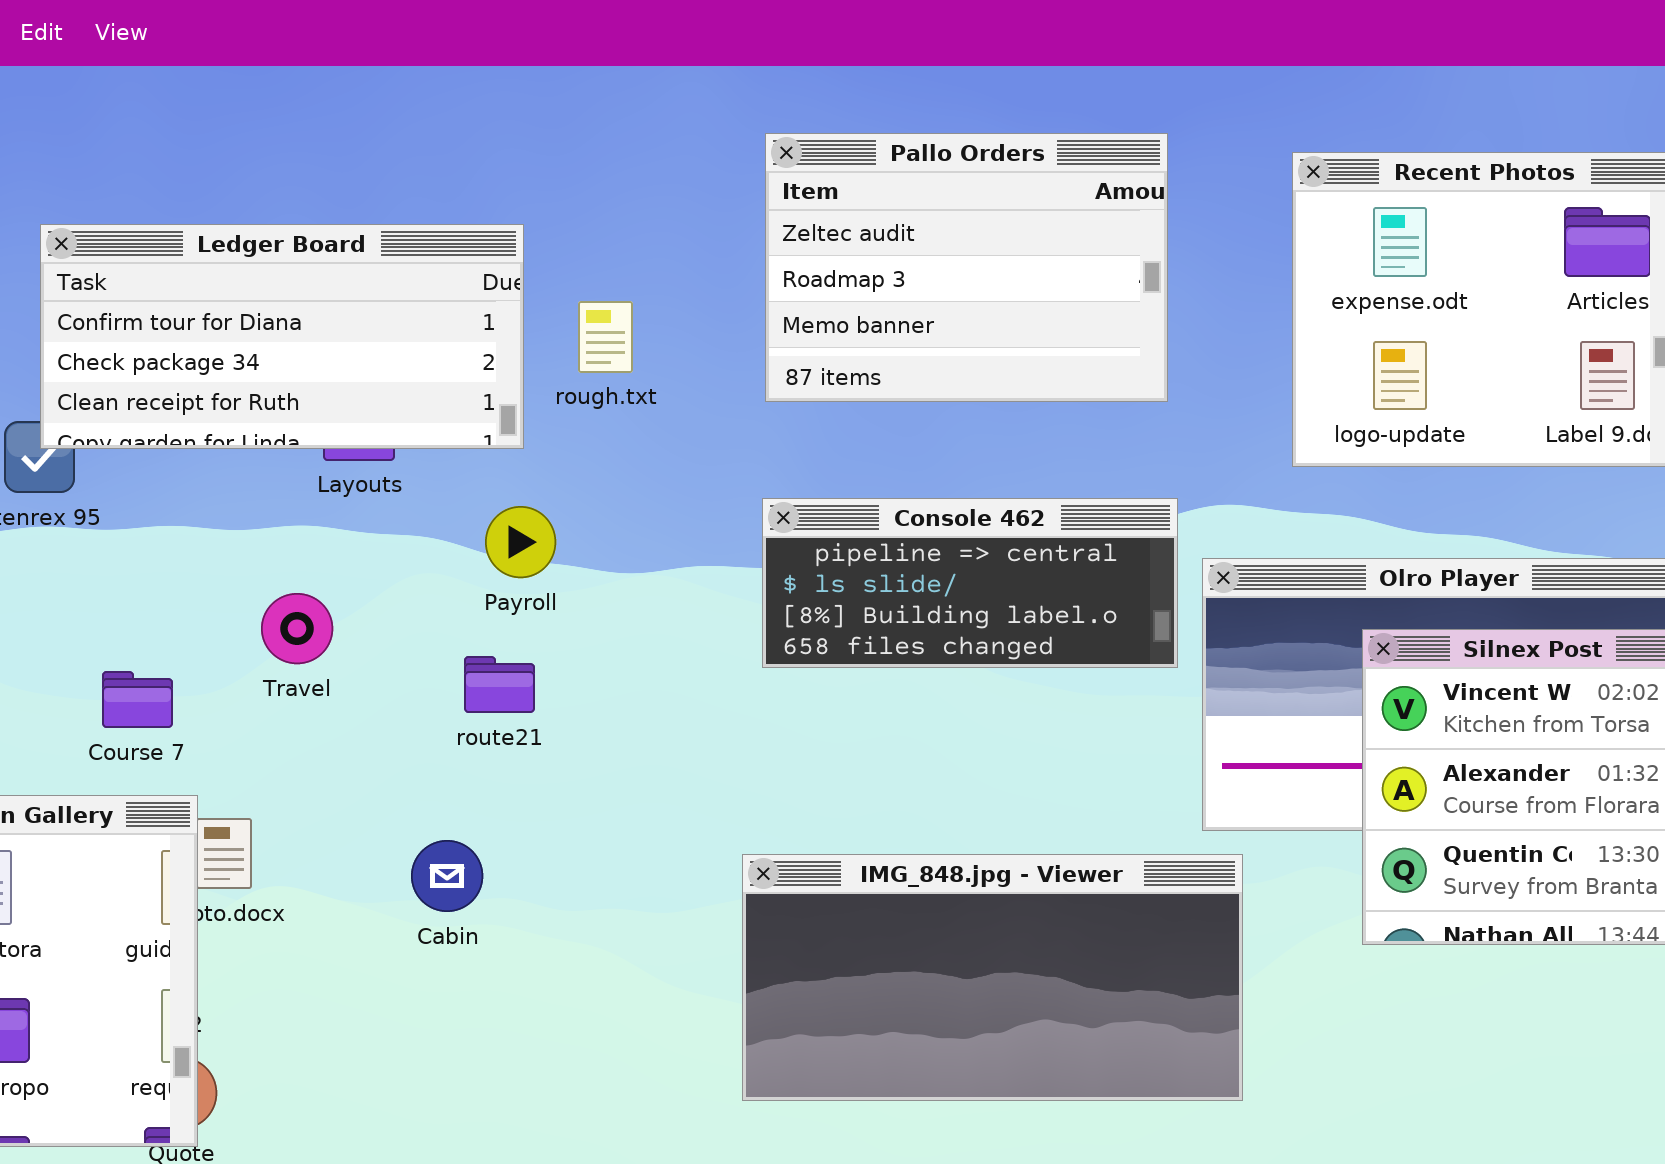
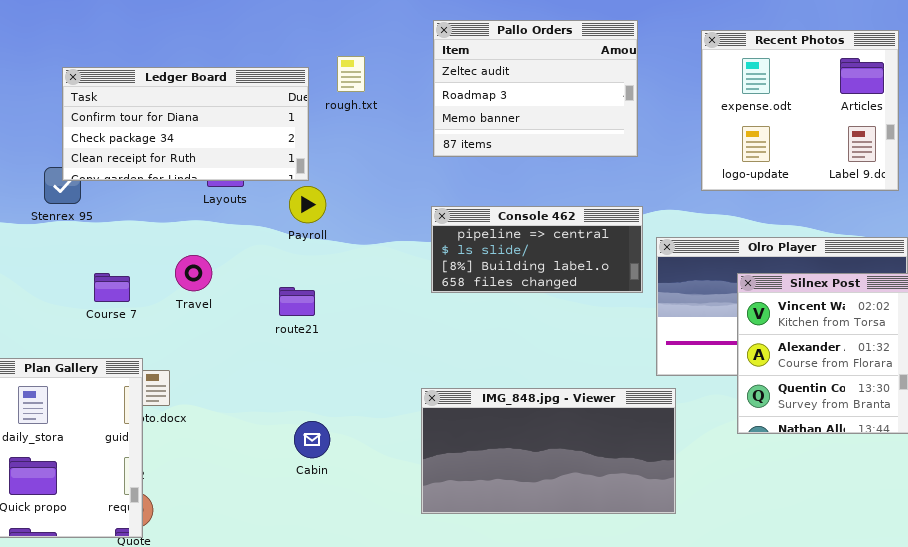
rough.txt: [578,301,633,373] -> [337,56,365,92], moved
Payroll: [485,506,556,578] -> [289,186,326,223], moved
Course 7: [102,671,173,728] -> [94,273,130,302], moved
Cabin: [411,840,483,912] -> [294,421,330,458], moved

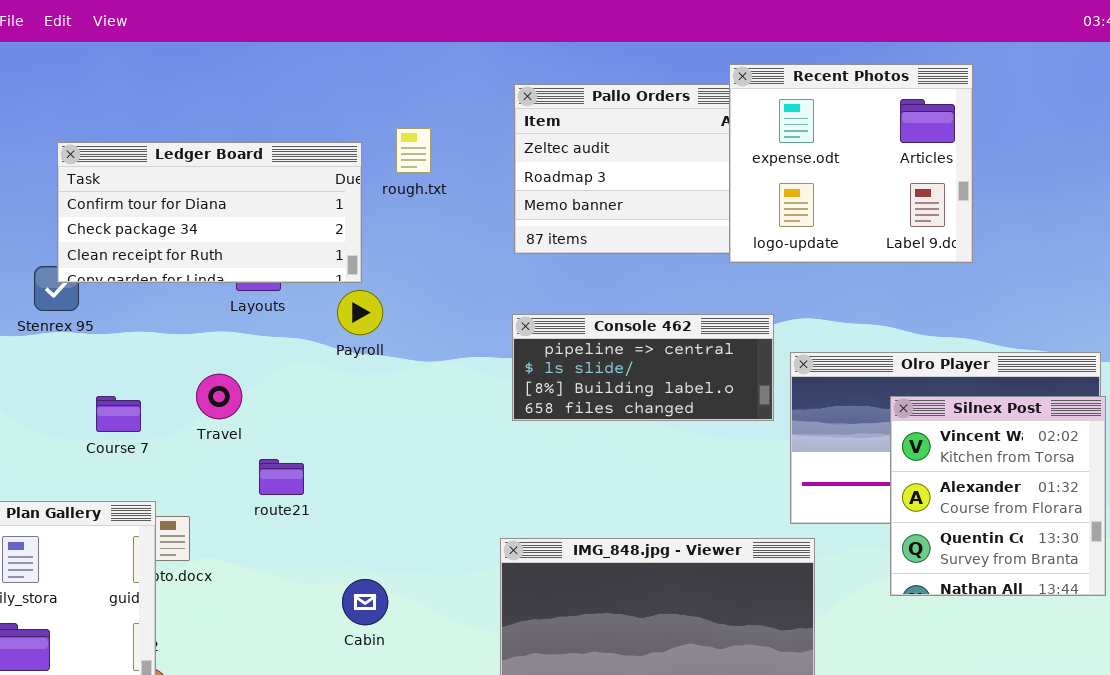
Recent Photos: [701,30,899,191] -> [729,64,973,263], moved
route21: [279,287,315,316] -> [259,459,304,495], moved

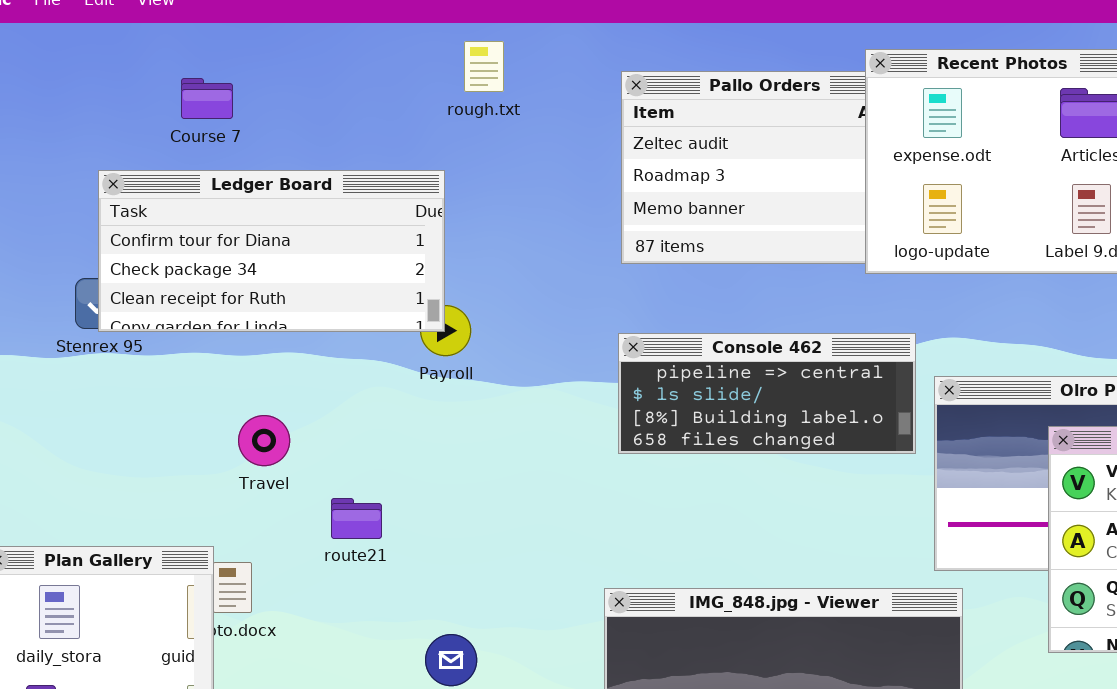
rough.txt: [396,128,431,173] -> [464,41,504,92], moved
Ledger Board: [57,142,362,283] -> [98,170,445,332], moved
Travel: [196,374,242,419] -> [238,415,290,466], moved
Course 7: [96,396,141,432] -> [181,78,233,119], moved

